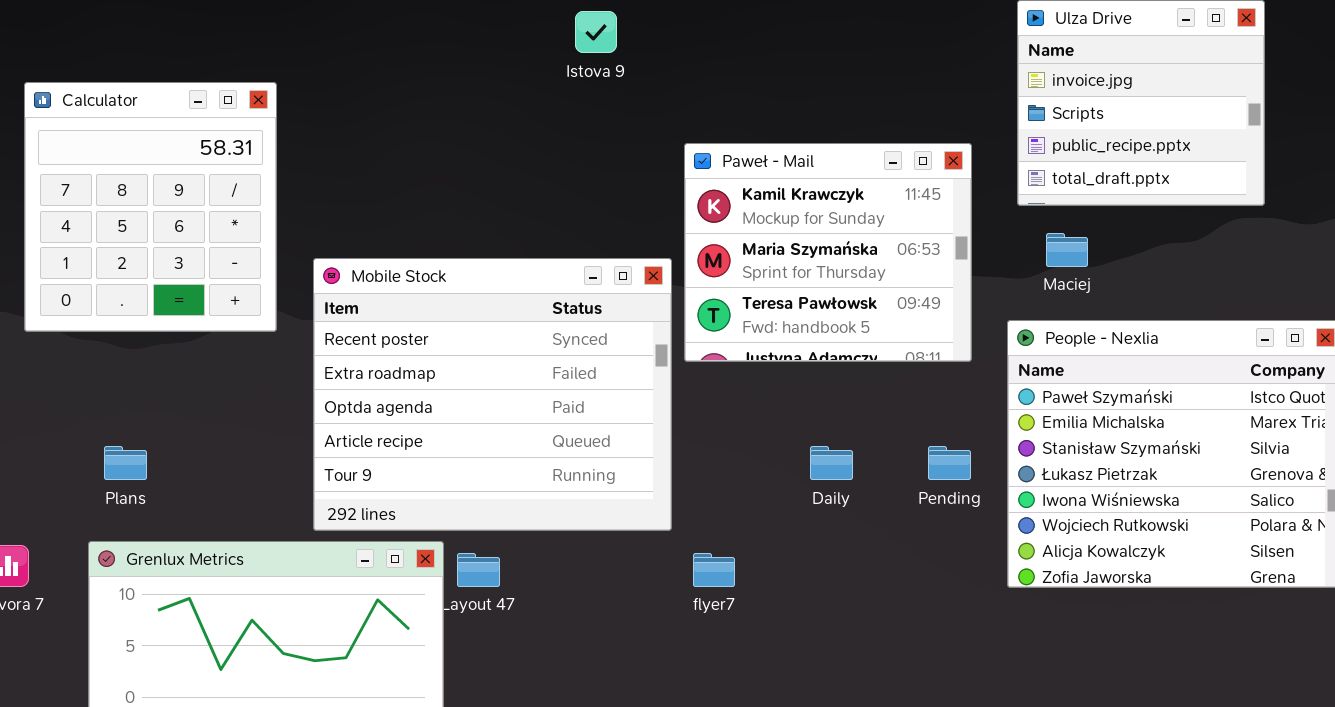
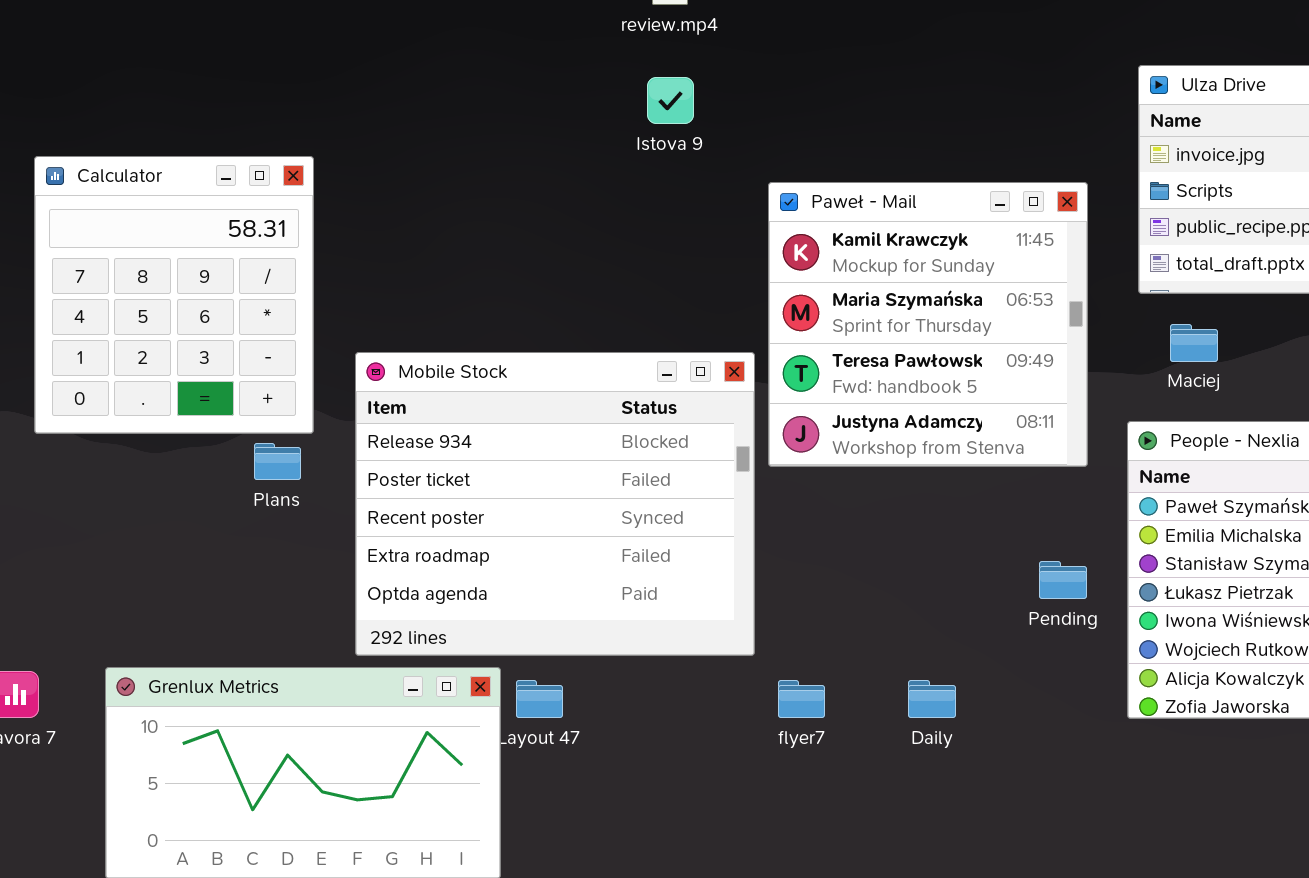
Paweł - Mail: [684,143,972,362] -> [768,182,1088,467], resized
Mobile Stock: [313,258,672,531] -> [355,352,755,656], scrolled up 2 rows
Plans: [104,446,147,480] -> [254,443,301,480], moved
Daily: [810,446,853,480] -> [908,680,956,718], moved

